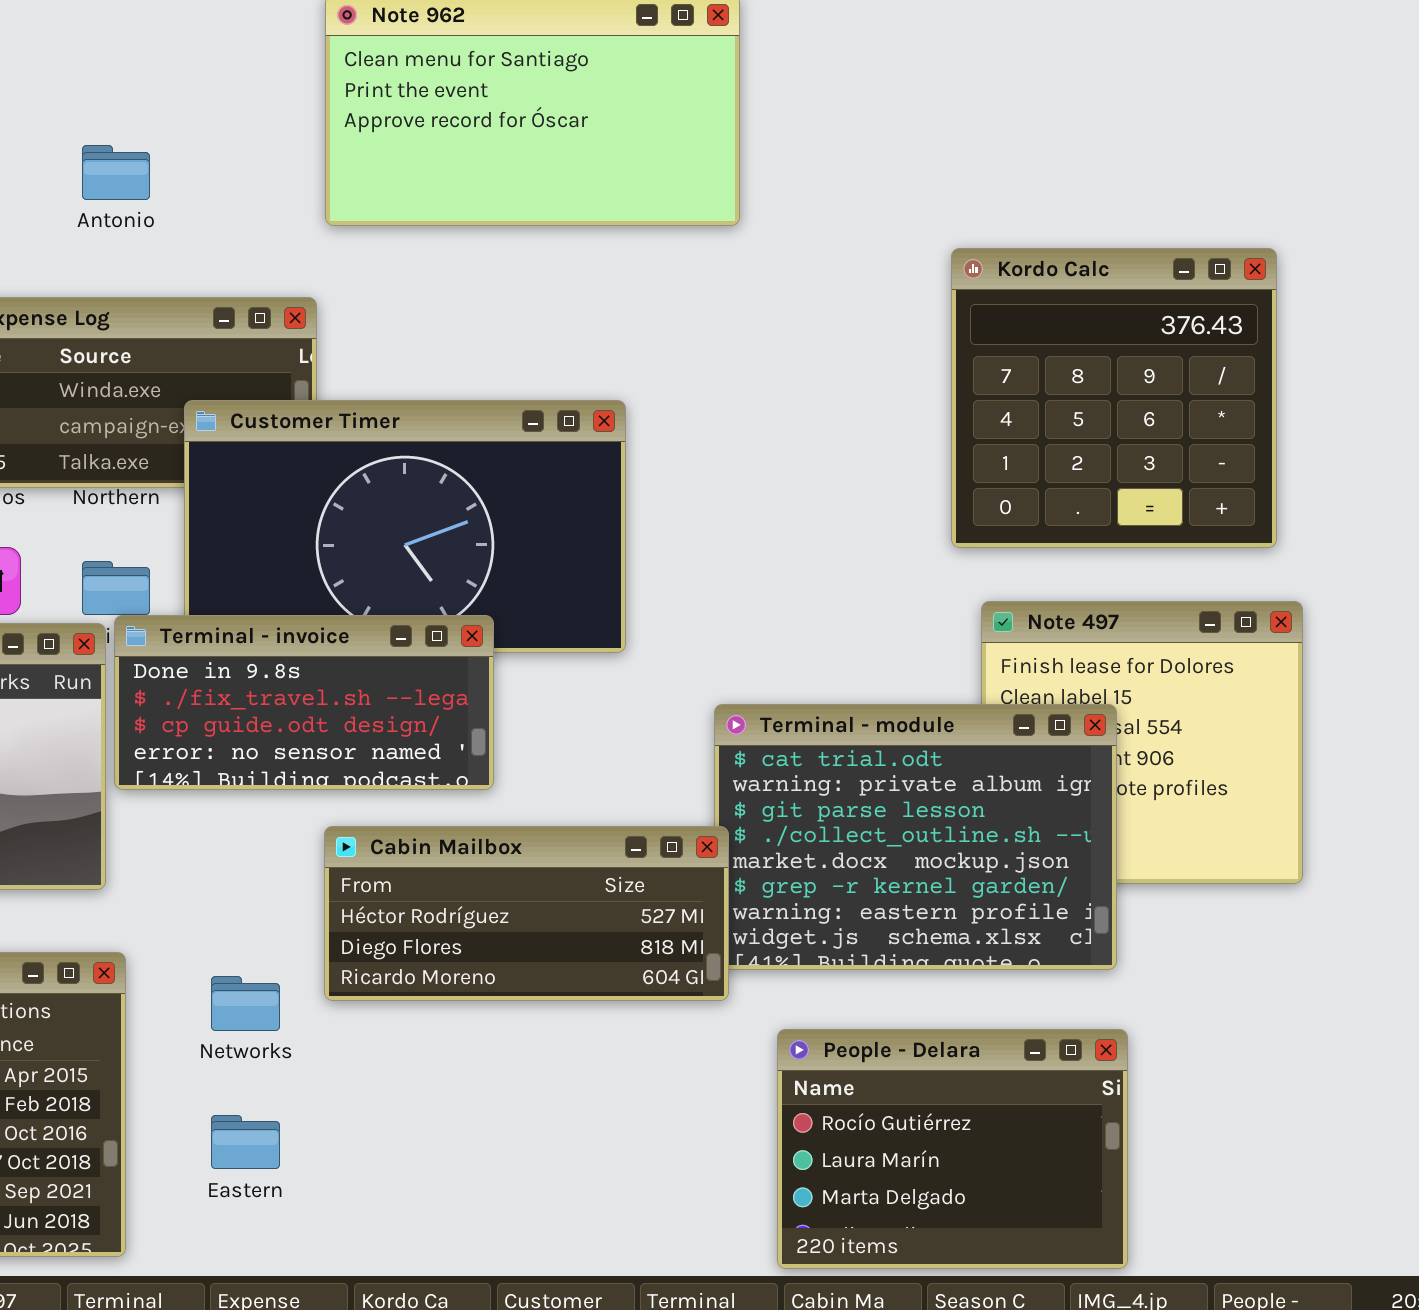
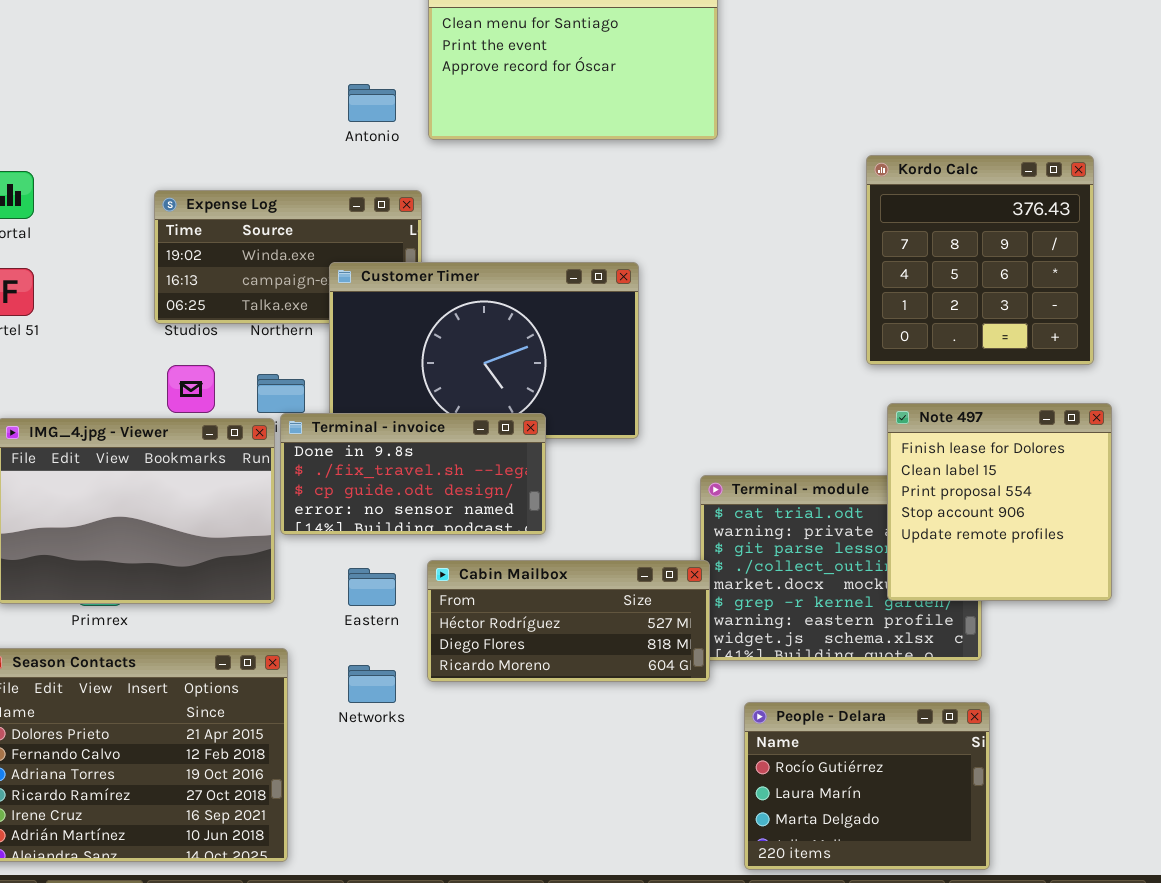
Antonio: [82,145,150,200] -> [348,84,396,122], moved
Note 497: [981,601,1303,884] -> [887,403,1112,601], raised
Eastern: [211,1115,280,1169] -> [348,568,396,606], moved

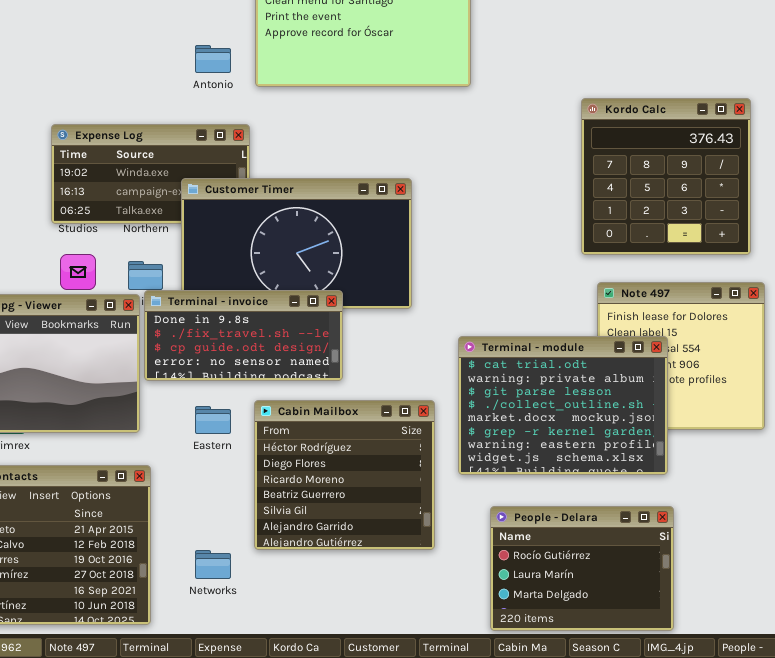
Terminal - module: [700,475,982,661] -> [458,336,668,475], raised
Cabin Mailbox: [427,560,710,682] -> [254,400,435,550], resized
Networks: [348,665,396,703] -> [195,550,231,579], moved

